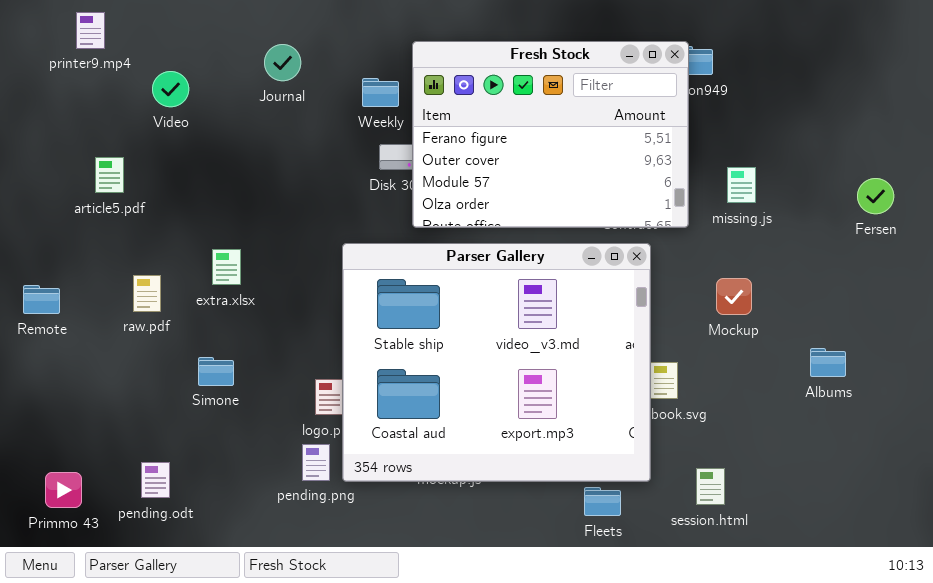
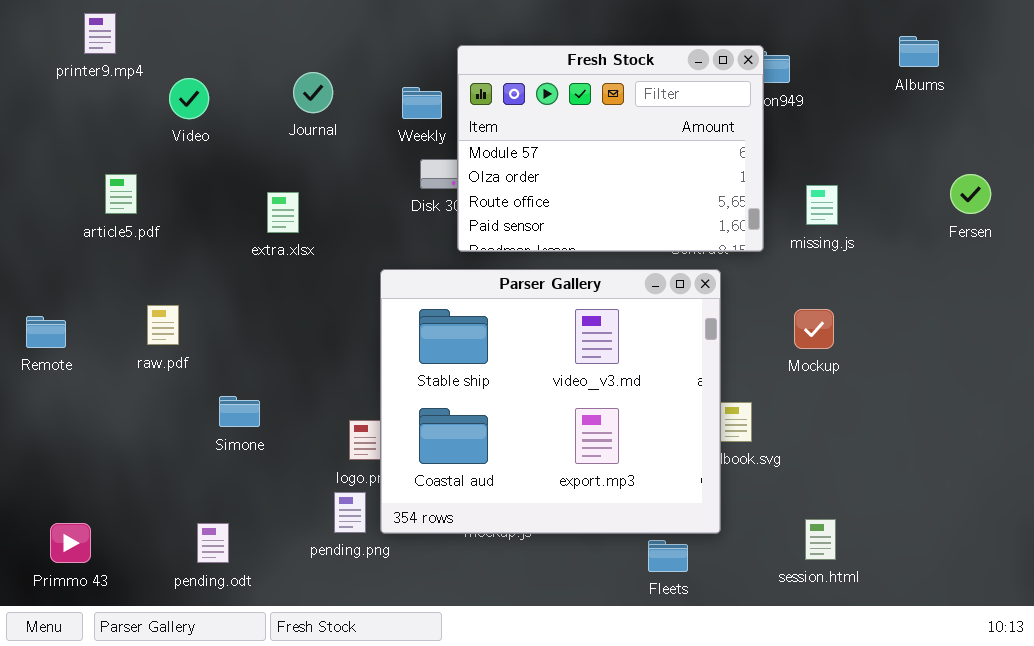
Fresh Stock: [412,41,689,228] -> [457,45,764,252], scrolled down 2 rows
Journal: [264,44,301,81] -> [293,72,333,113], moved
Fersen: [857,178,894,214] -> [950,174,991,214], moved
extra.xlsx: [212,249,241,285] -> [267,192,299,233], moved
Albums: [810,348,846,377] -> [899,36,939,67], moved
pending.odt: [141,462,170,498] -> [197,523,229,563], moved
session.html: [696,468,725,505] -> [805,519,836,560], moved

